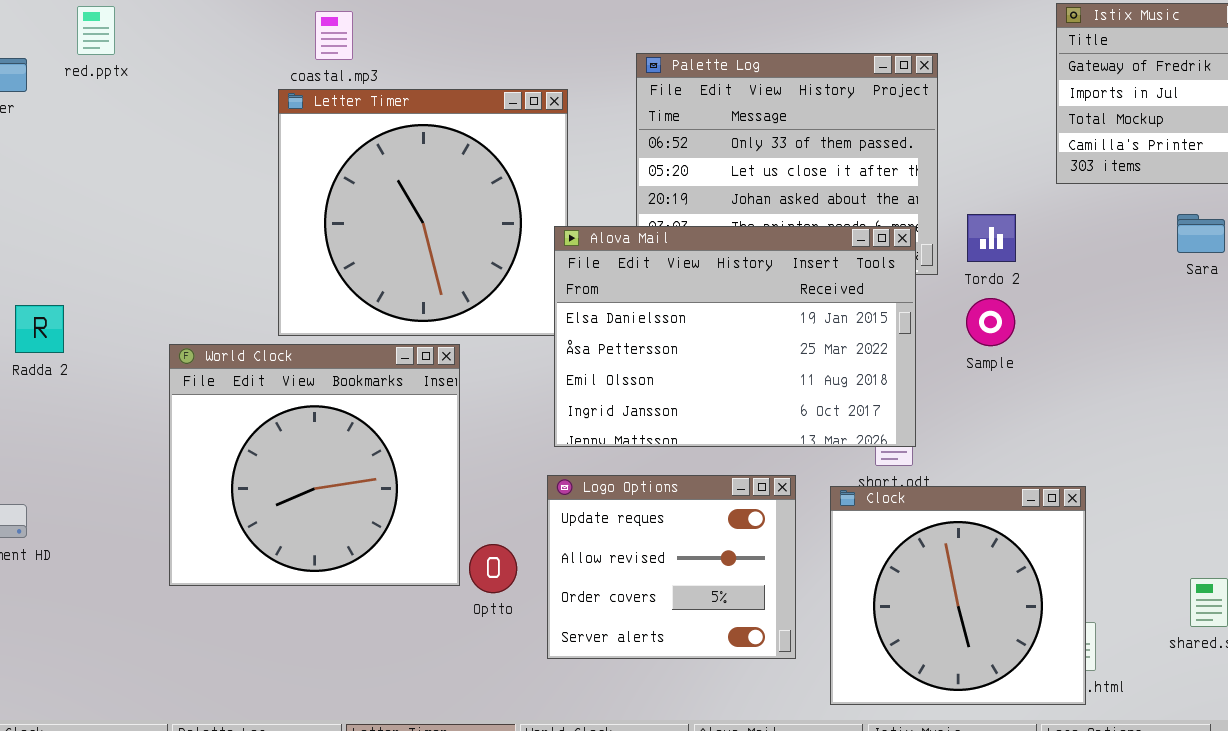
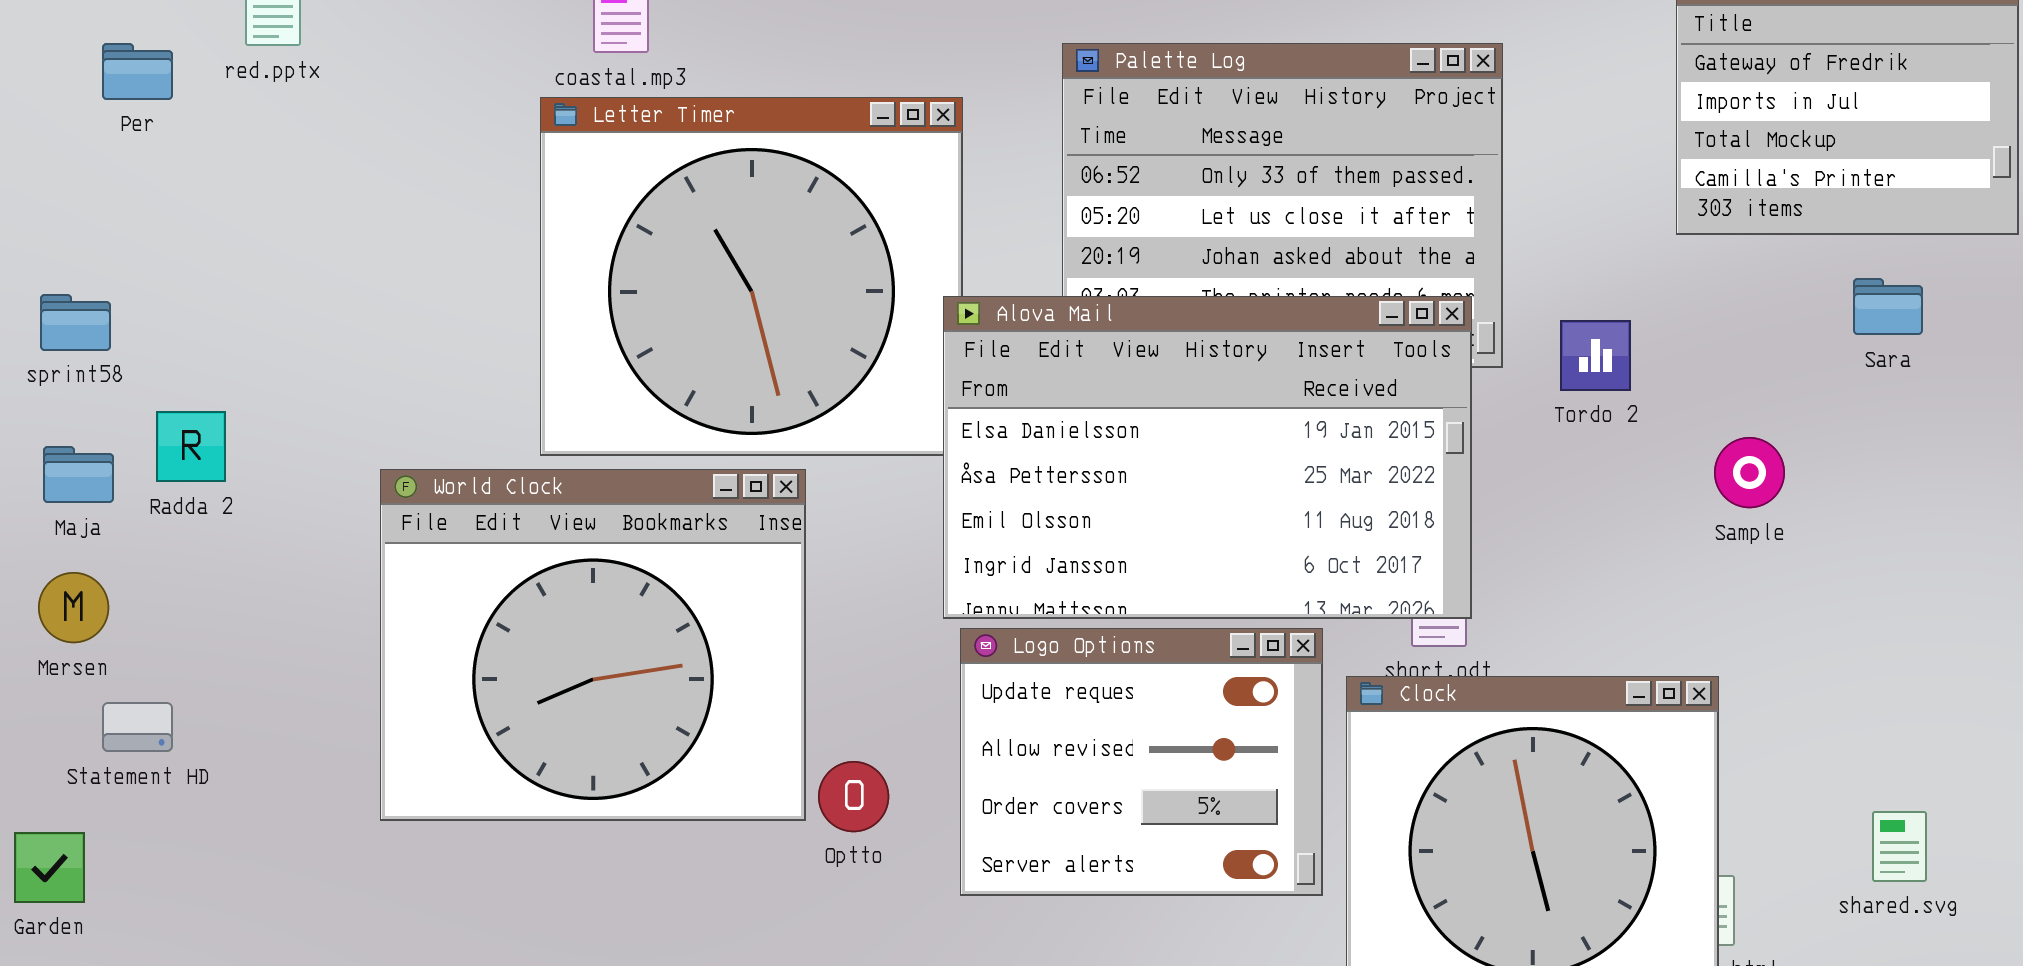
Tordo 2: [967,214,1016,262] -> [1560,320,1631,391], moved
Sample: [966,298,1015,346] -> [1714,437,1785,508], moved
Logo Options: [547,475,796,659] -> [960,628,1323,896], moved

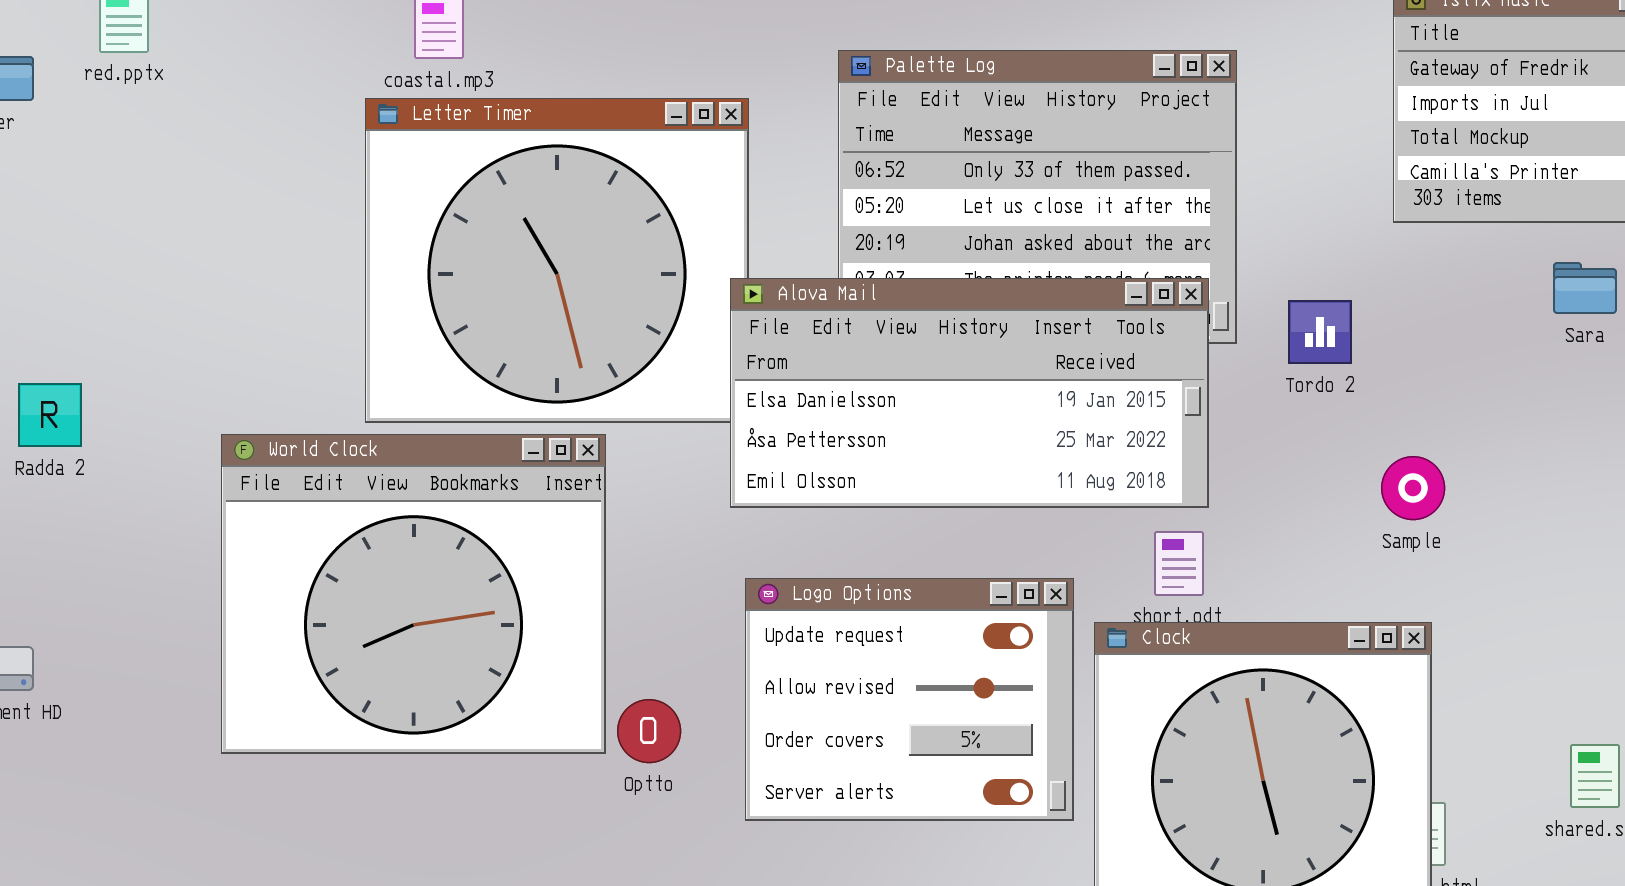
Alova Mail: [943,296,1472,619] -> [730,278,1209,508], resized
Sample: [1714,437,1785,508] -> [1381,456,1445,520], moved

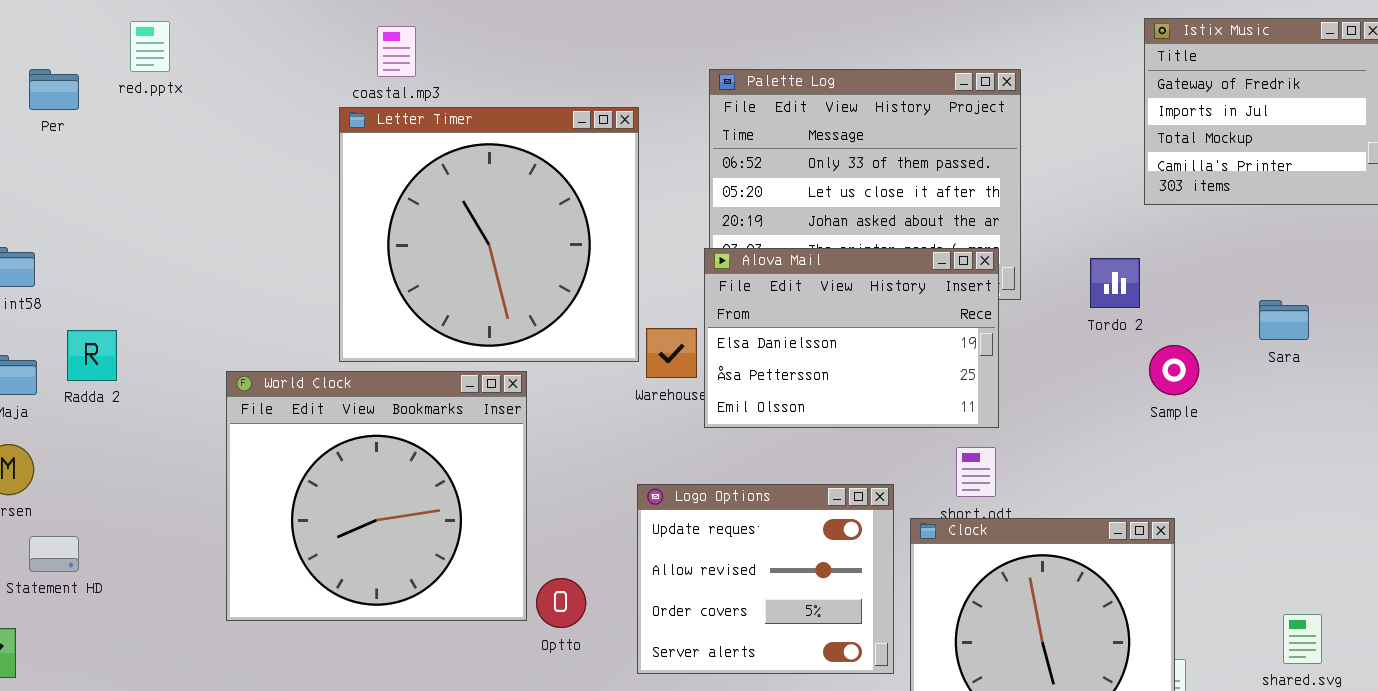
Sara: [1553,262,1617,314] -> [1259,300,1309,340], moved
Alova Mail: [730,278,1209,508] -> [704,248,999,428], resized
Tordo 2: [1288,300,1352,364] -> [1090,258,1140,308], moved
Sample: [1381,456,1445,520] -> [1149,345,1199,395], moved

